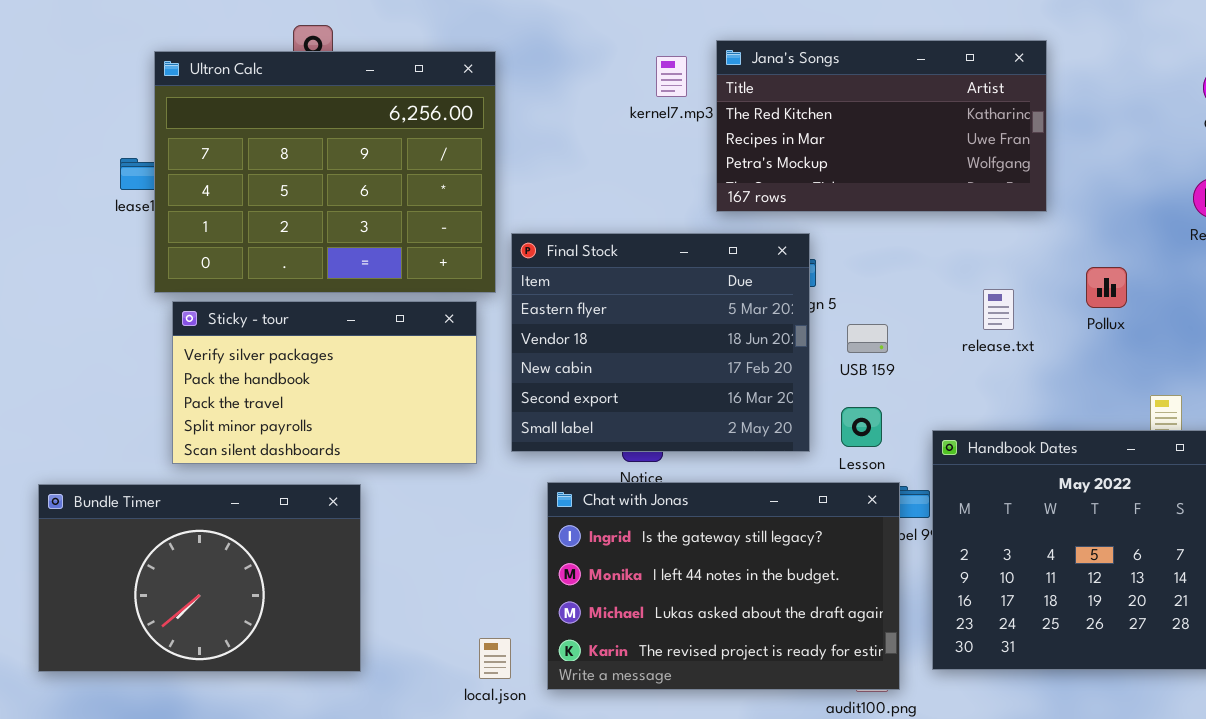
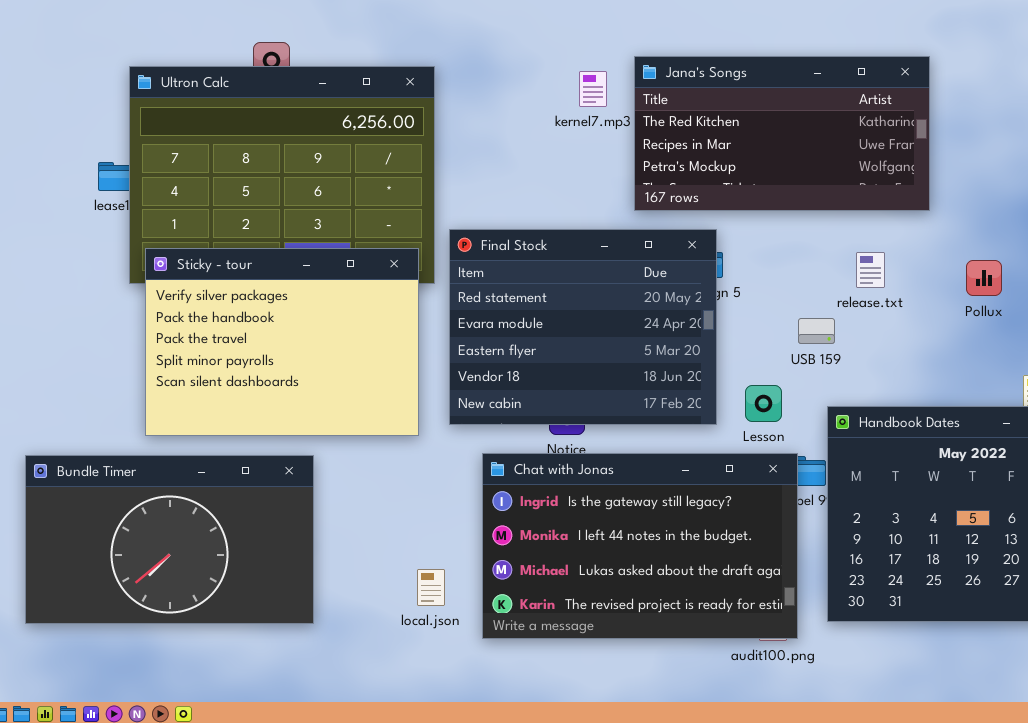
Final Stock: [511,233,810,452] -> [449,229,717,425], scrolled up 2 rows
release.txt: [983,289,1014,330] -> [856,252,885,288], moved
Sticky - tour: [172,301,477,464] -> [145,248,419,436], resized
USB 159: [847,324,888,353] -> [798,318,835,344], moved
local.json: [479,638,511,679] -> [417,569,445,606], moved

